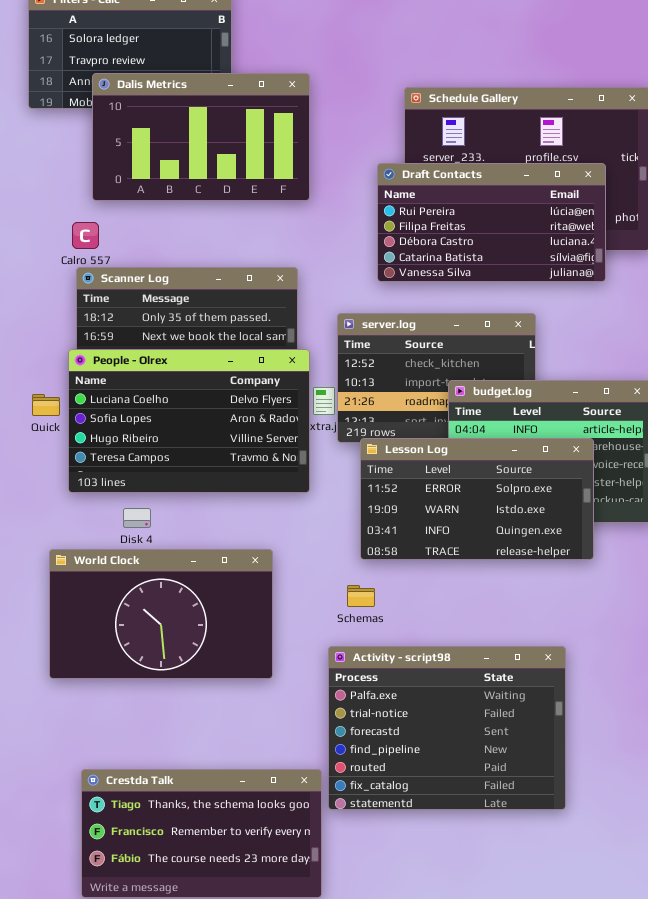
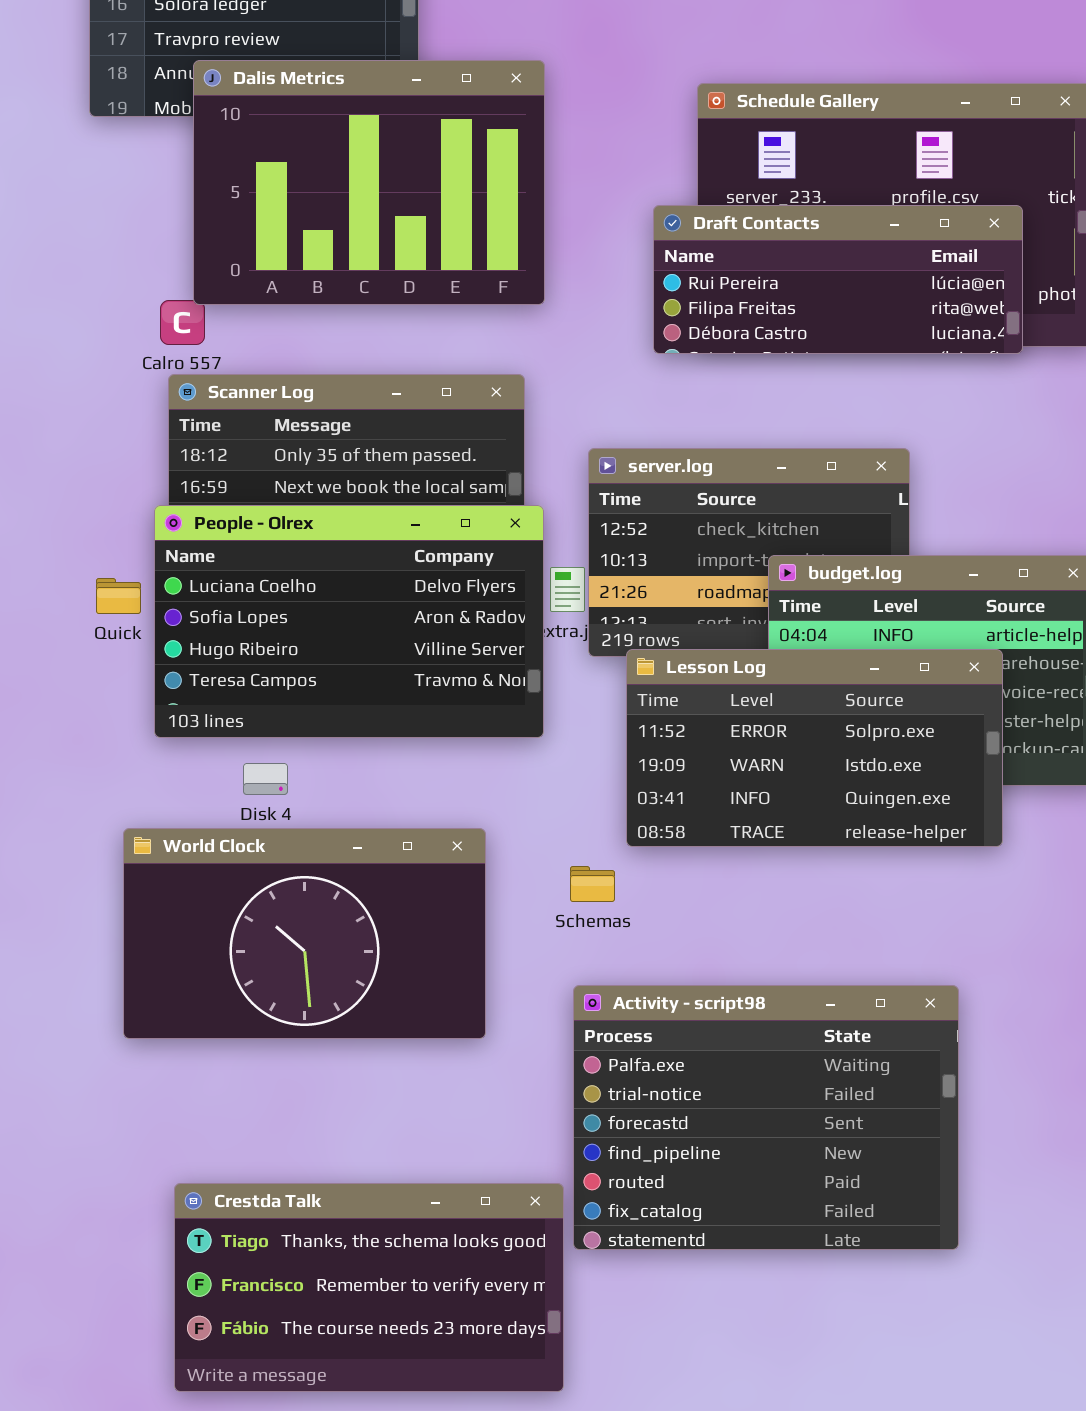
Dalis Metrics: [92,73,310,201] -> [193,60,545,305], resized
Draft Contacts: [377,163,606,282] -> [653,205,1023,354], resized
Schemas: [347,585,375,607] -> [570,866,615,902], moved

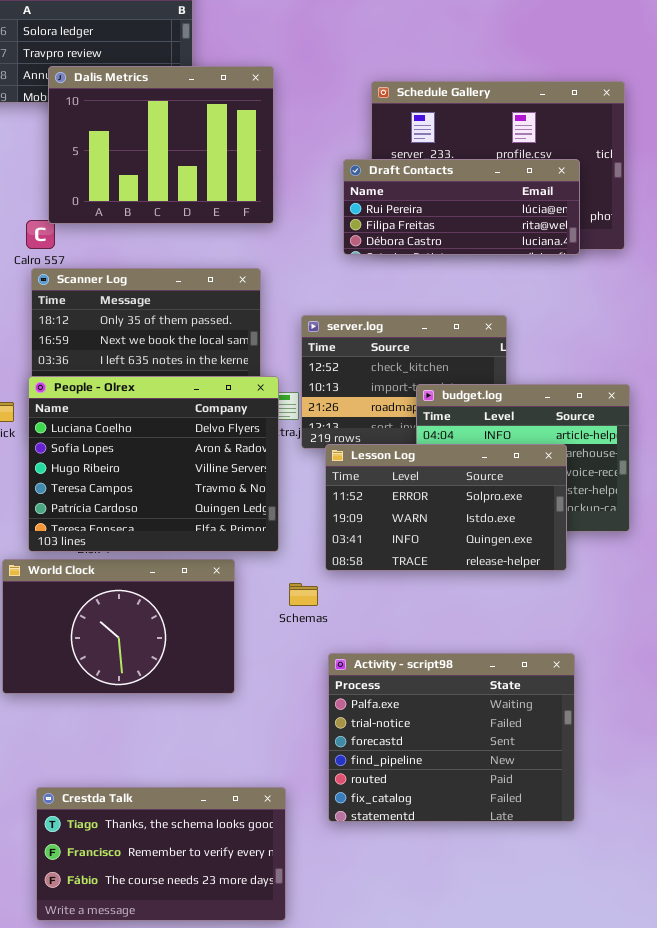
People - Olrex: [154,505,544,738] -> [28,376,279,552], moved, resized
Activity - script98: [573,985,959,1250] -> [328,653,575,822], moved

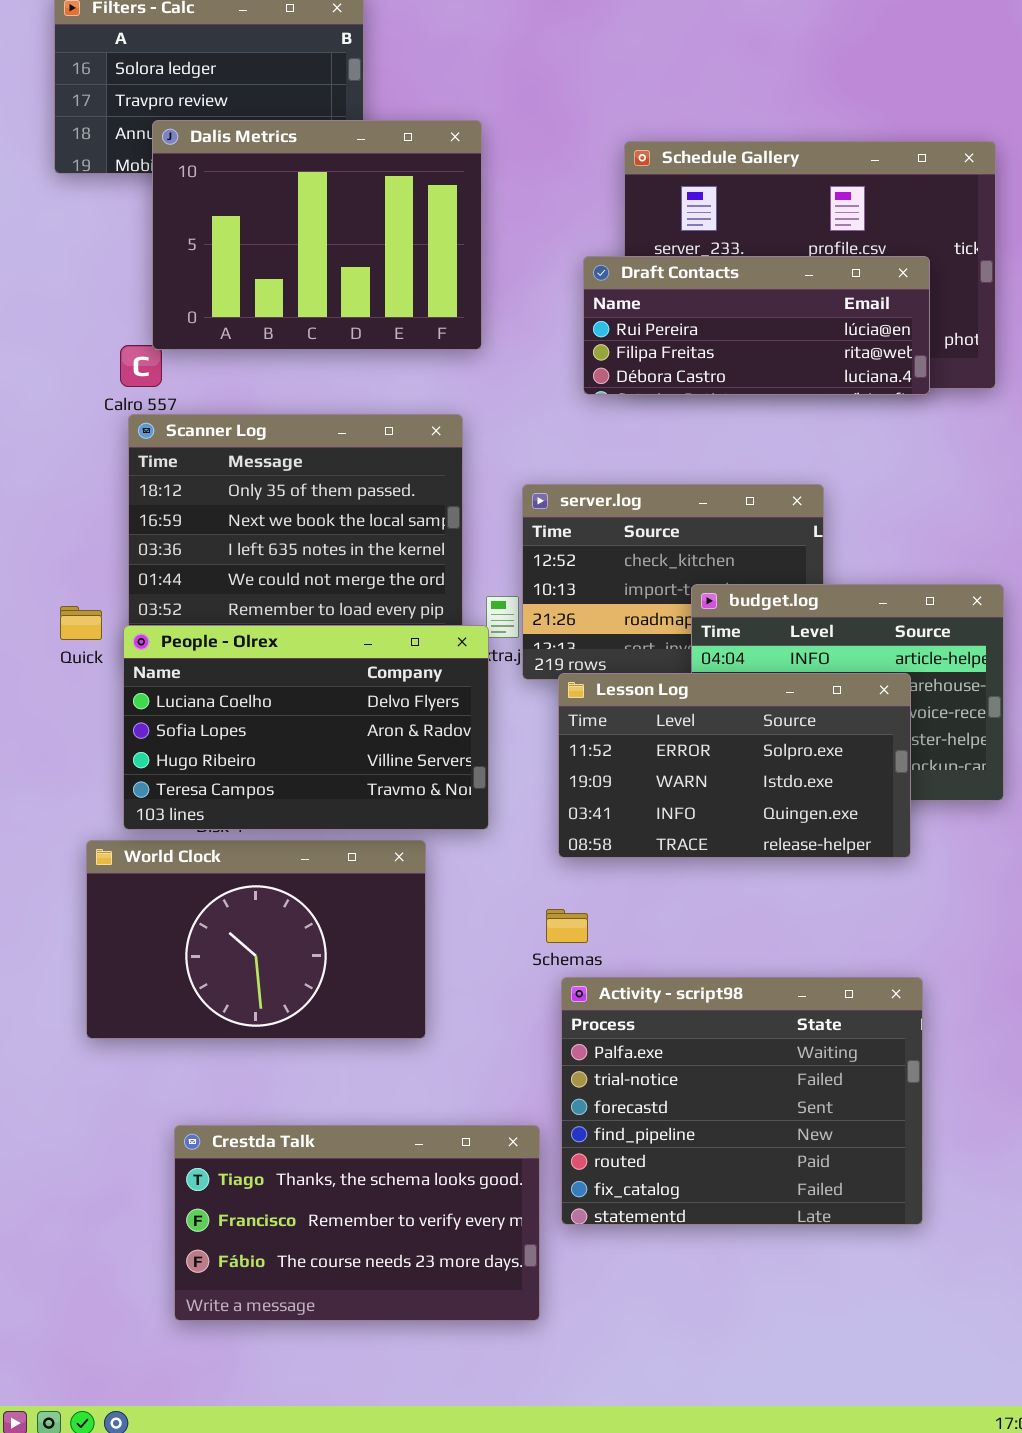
People - Olrex: [28,376,279,552] -> [123,625,489,830], resized
Schemas: [289,583,318,606] -> [546,909,588,943], moved
Crestda Talk: [36,787,286,921] -> [174,1125,540,1321], moved

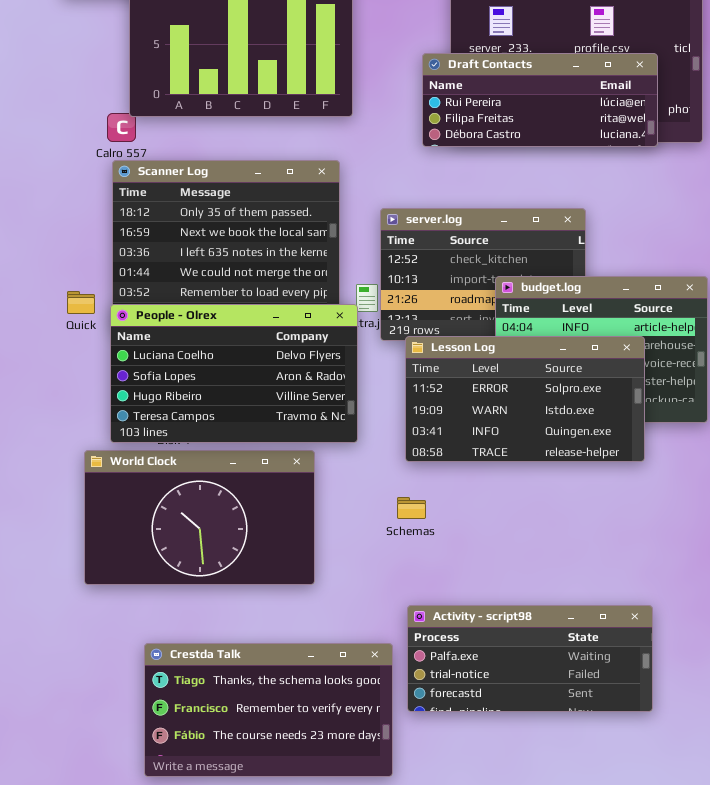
Activity - script98: [561,977,923,1225] -> [407,605,653,712], resized

